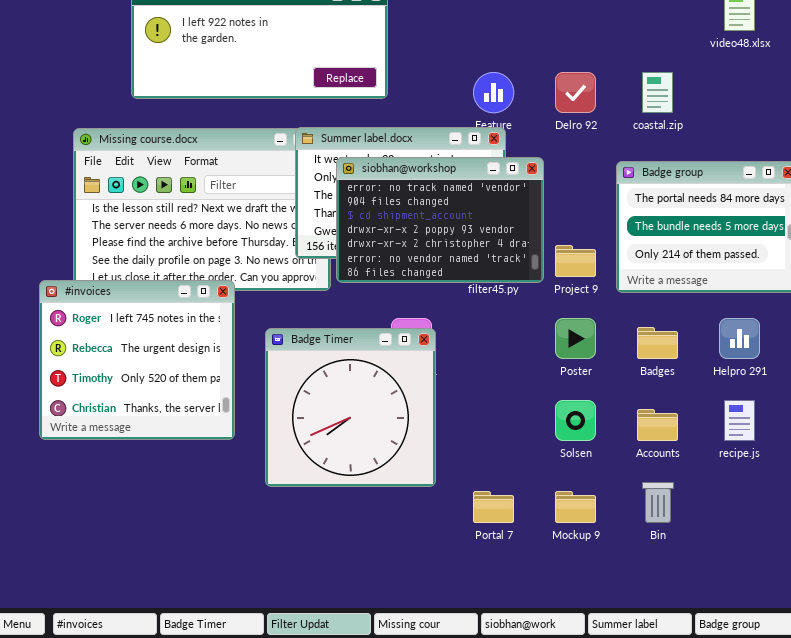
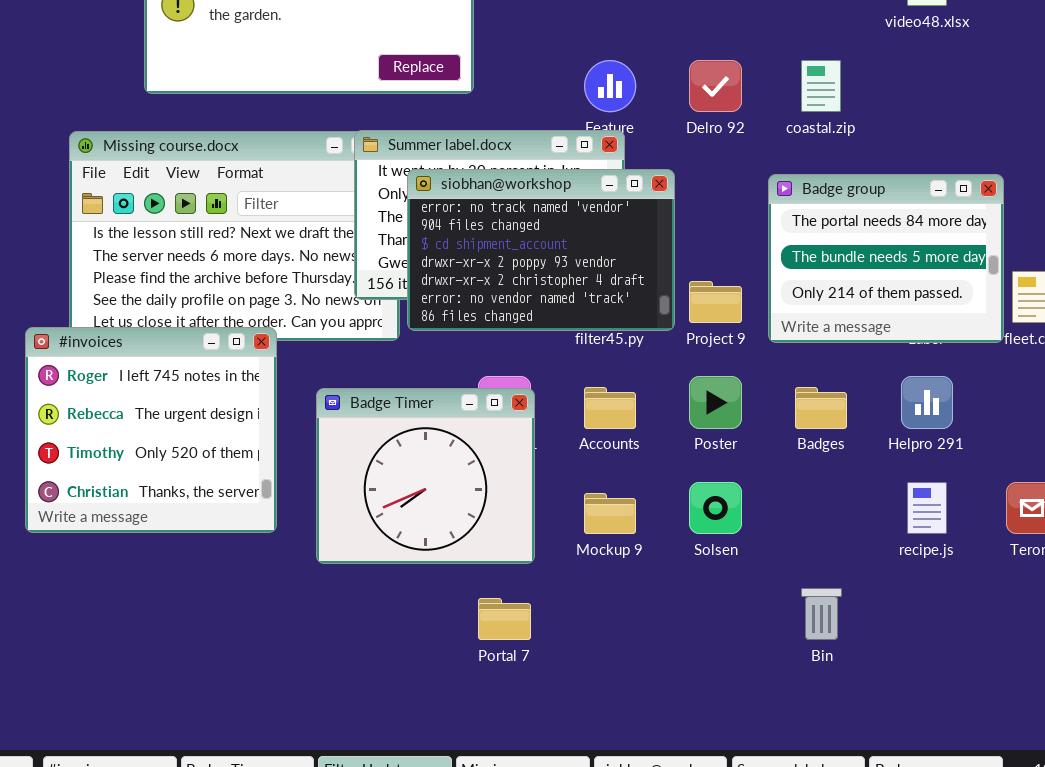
Badge Timer: [265,328,436,487] -> [316,388,535,564], resized
Accounts: [637,409,678,441] -> [584,387,636,429], moved
Portal 7: [473,491,514,523] -> [478,598,531,640], moved
Mockup 9: [555,491,596,523] -> [584,493,636,534], moved

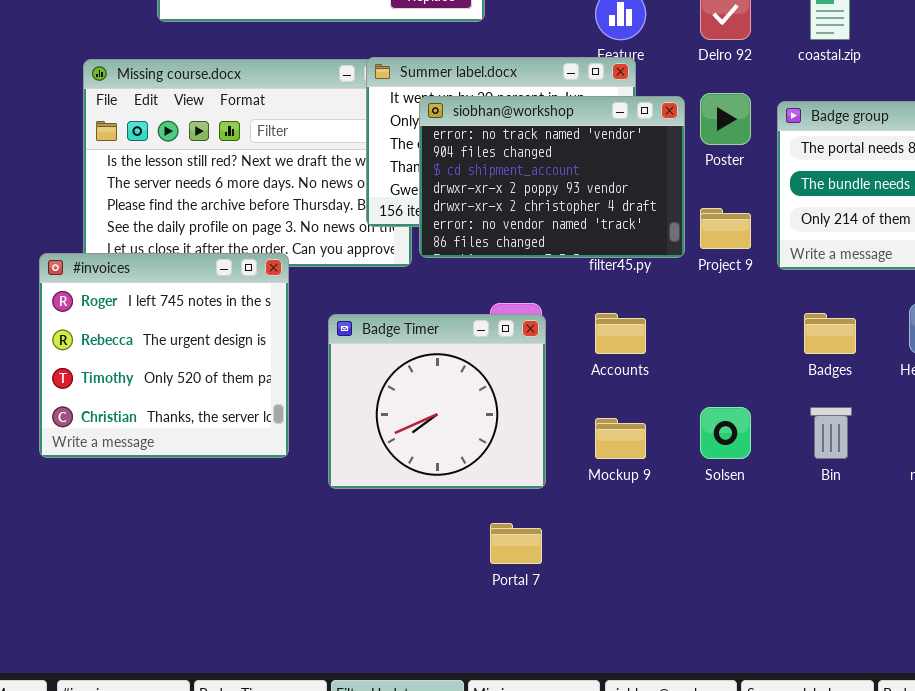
Poster: [689,376,742,429] -> [700,93,751,145], moved
Bin: [801,588,842,640] -> [810,407,852,459], moved

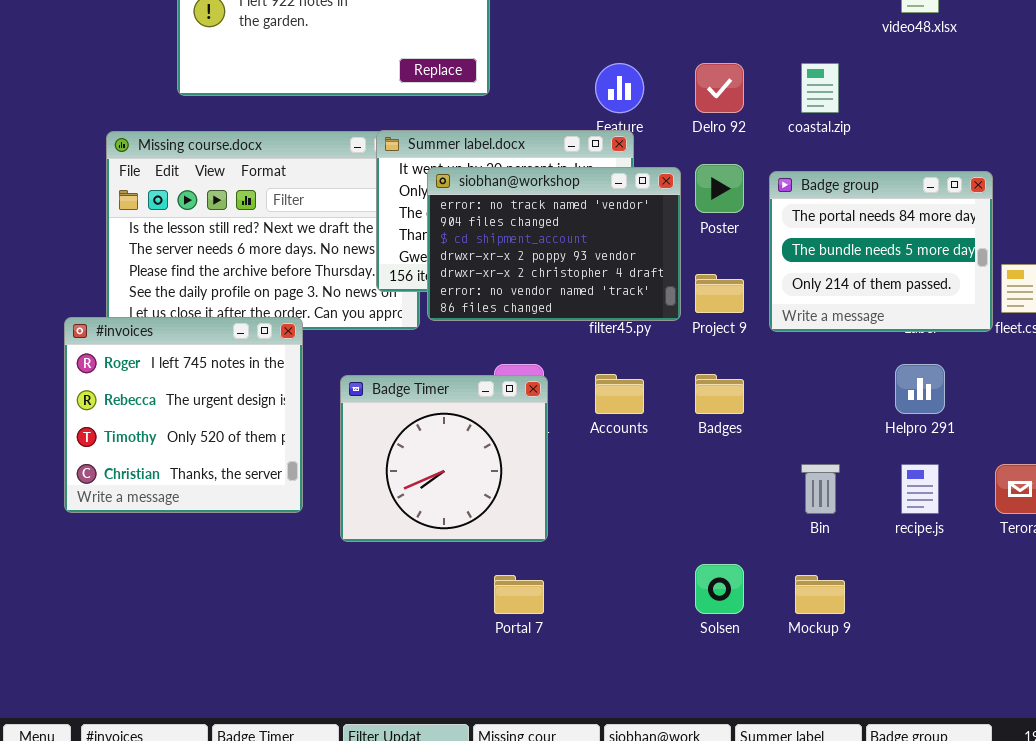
Badges: [804,313,856,354] -> [695,374,744,414], moved
Solsen: [700,407,751,459] -> [695,564,744,614], moved
Mockup 9: [595,418,646,459] -> [795,575,845,614], moved

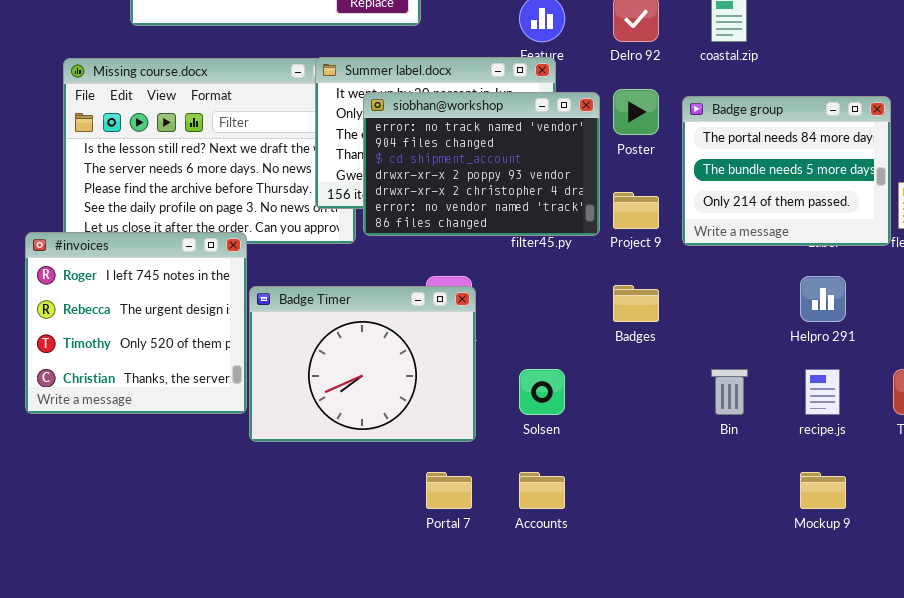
Accounts: [595,374,644,414] -> [519,472,565,509], moved
Badge Timer: [340,375,548,542] -> [249,286,476,442], resized
Solsen: [695,564,744,614] -> [519,369,565,415], moved
Mockup 9: [795,575,845,614] -> [800,472,846,509], moved

